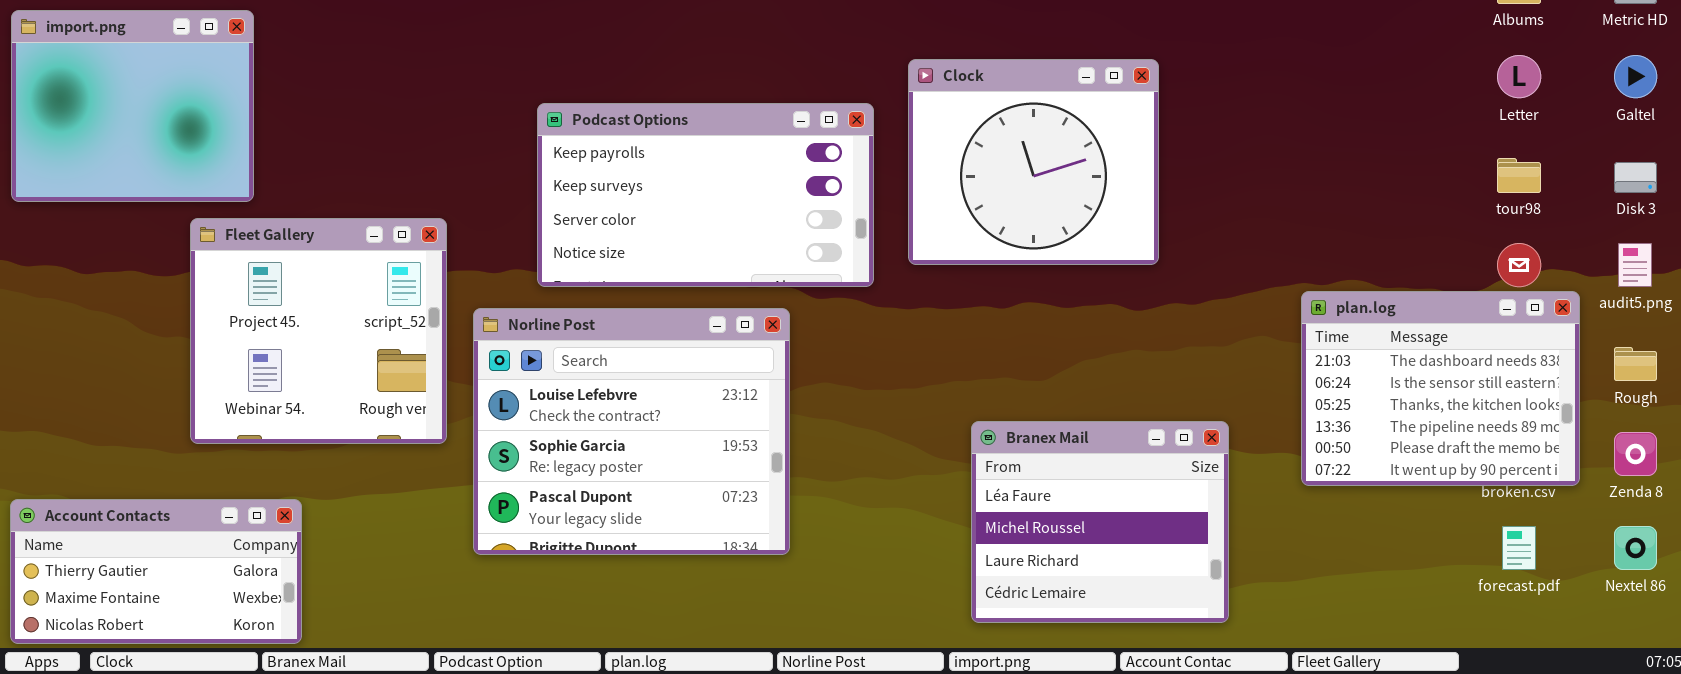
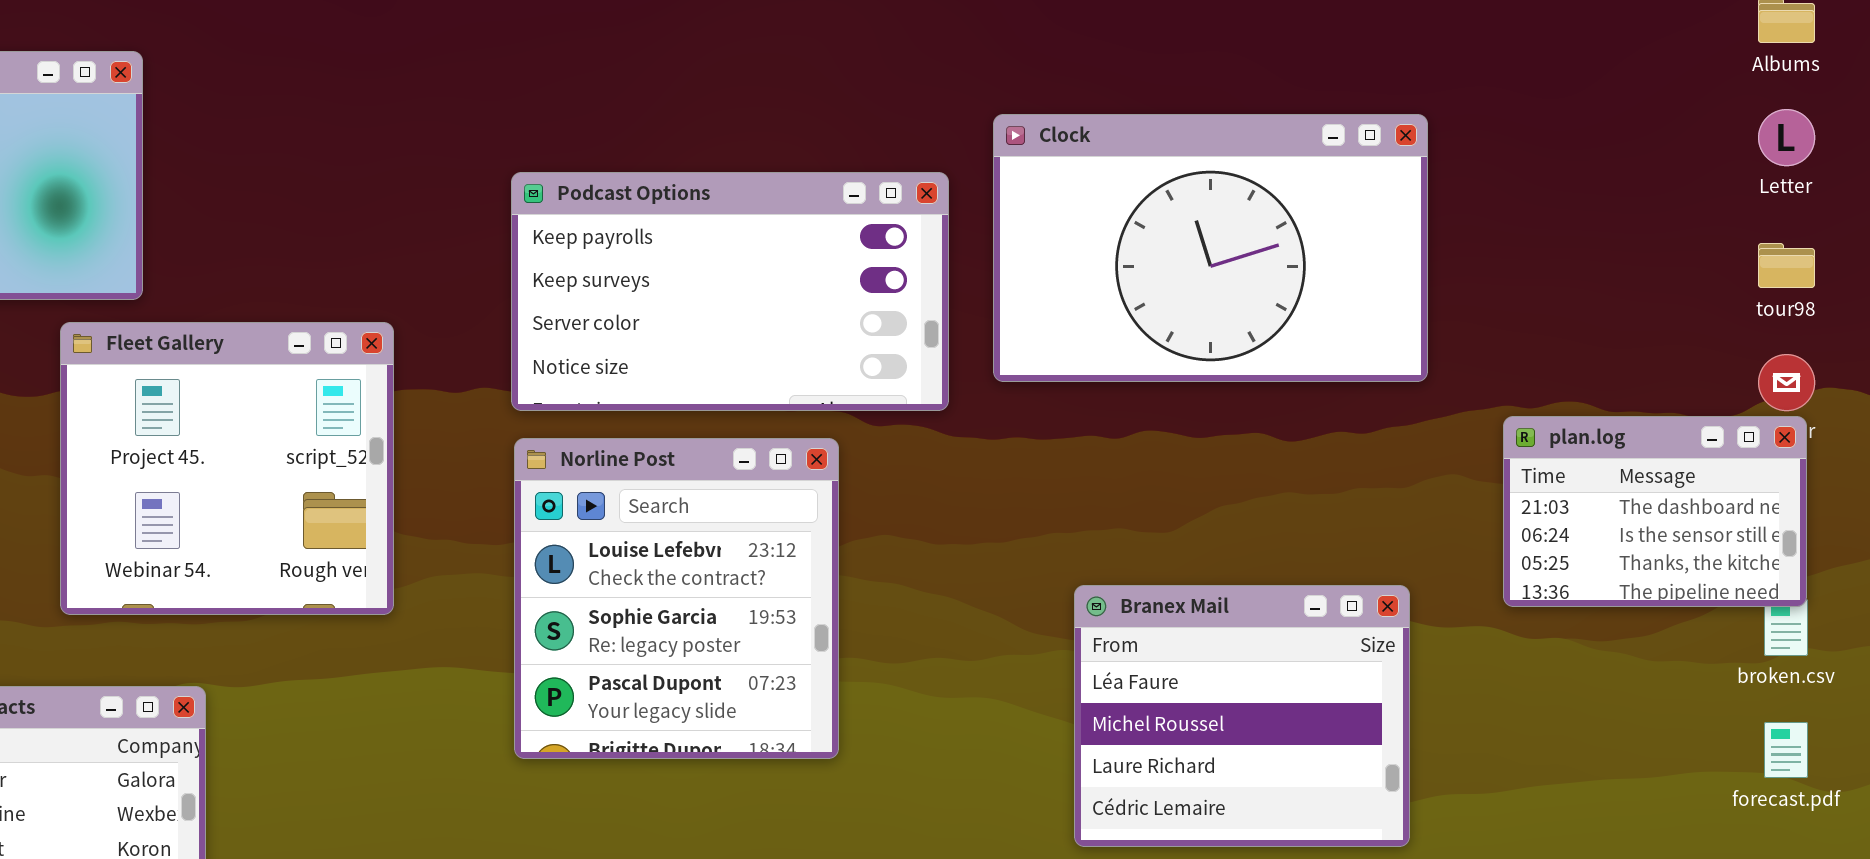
Clock: [908,59,1159,265] -> [993,114,1428,382], resized
plan.log: [1301,291,1580,486] -> [1503,416,1807,607], resized
Norline Post: [473,308,790,555] -> [514,438,839,759], resized

